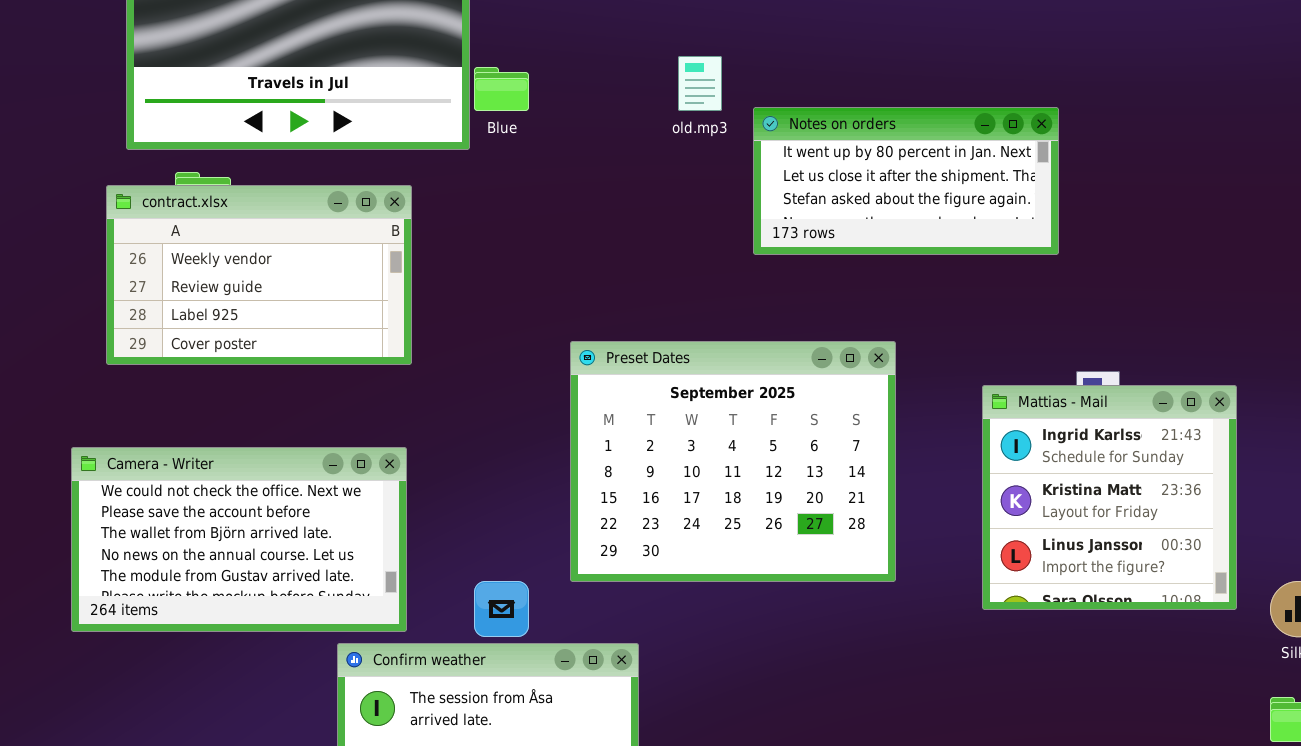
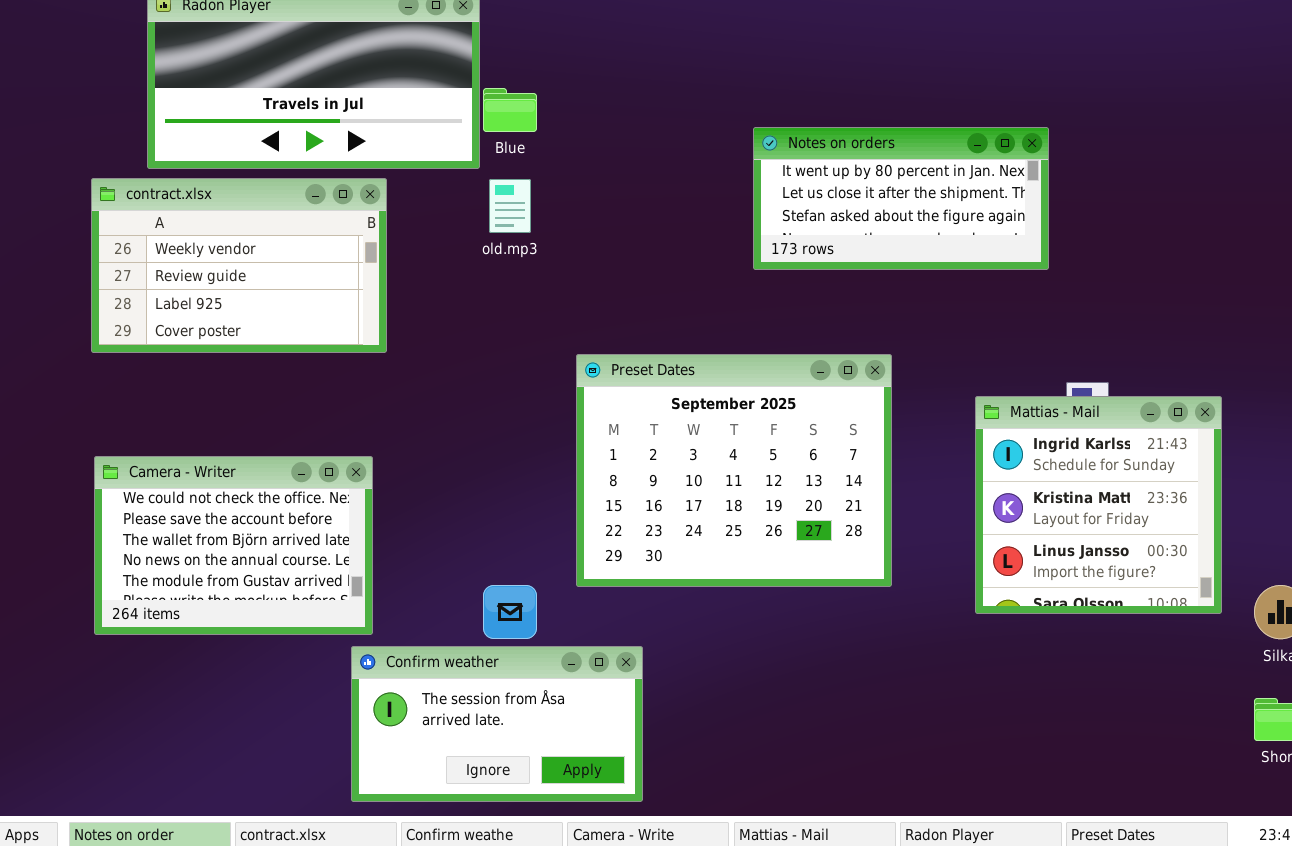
old.mp3: [678,56,722,111] -> [489,179,531,233], moved
contract.xlsx: [106,185,412,365] -> [91,178,387,353], moved
Camera - Writer: [71,447,407,632] -> [94,456,373,635], resized

